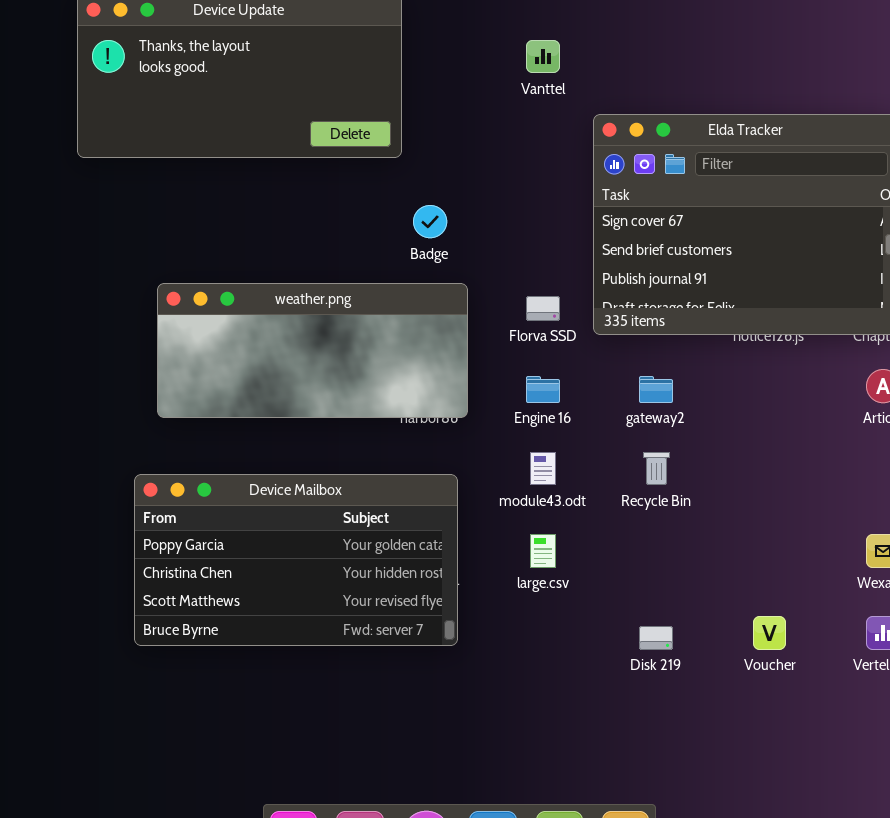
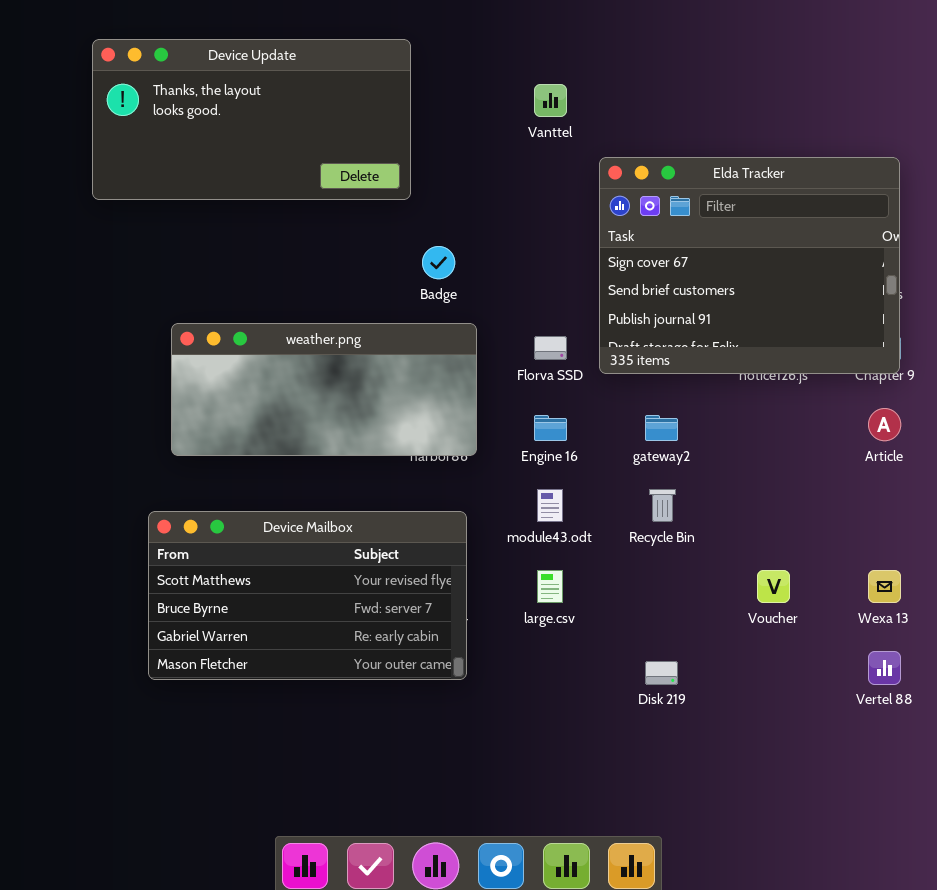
Device Mailbox: [134,474,458,646] -> [148,511,467,680], scrolled down 2 rows
Voucher: [753,616,786,650] -> [757,570,790,603], moved

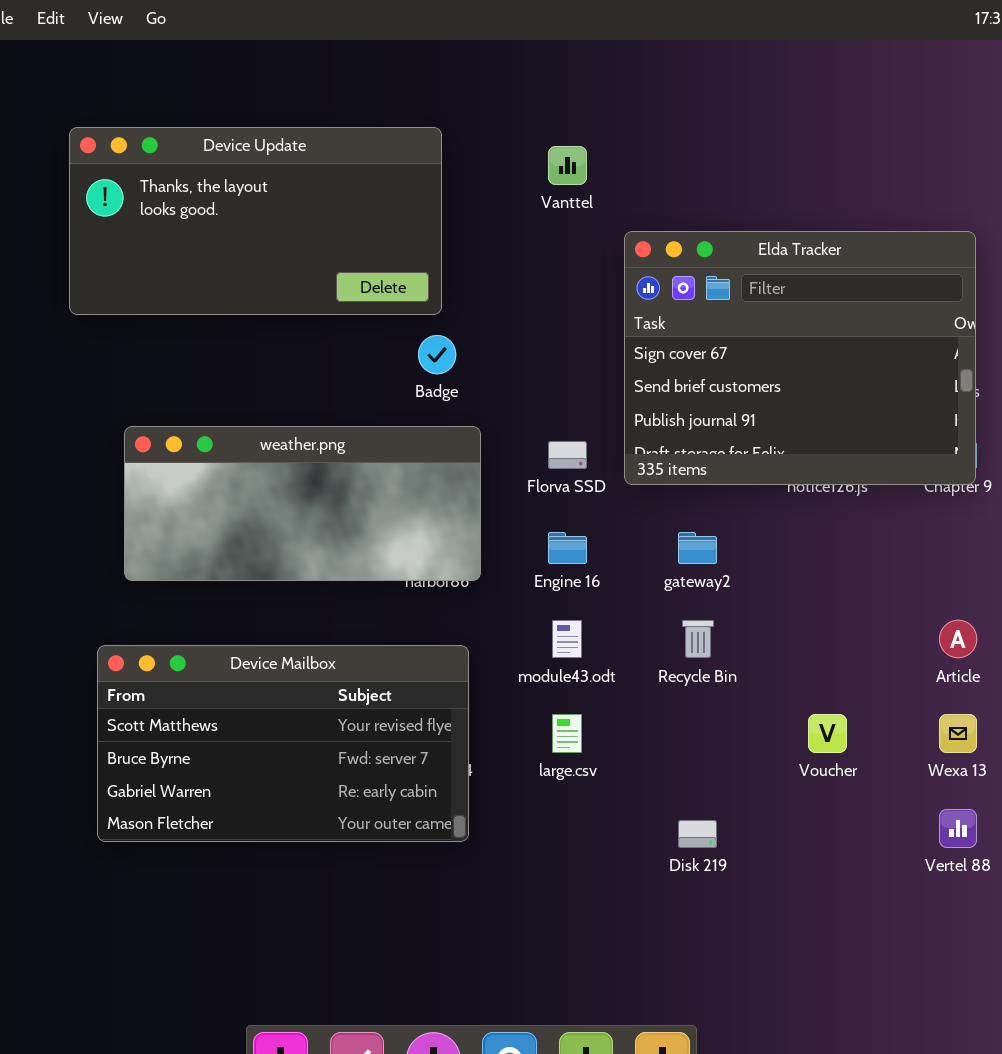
Device Update: [92,39,411,200] -> [69,127,442,315], moved
Article: [868,408,901,441] -> [939,620,977,658], moved

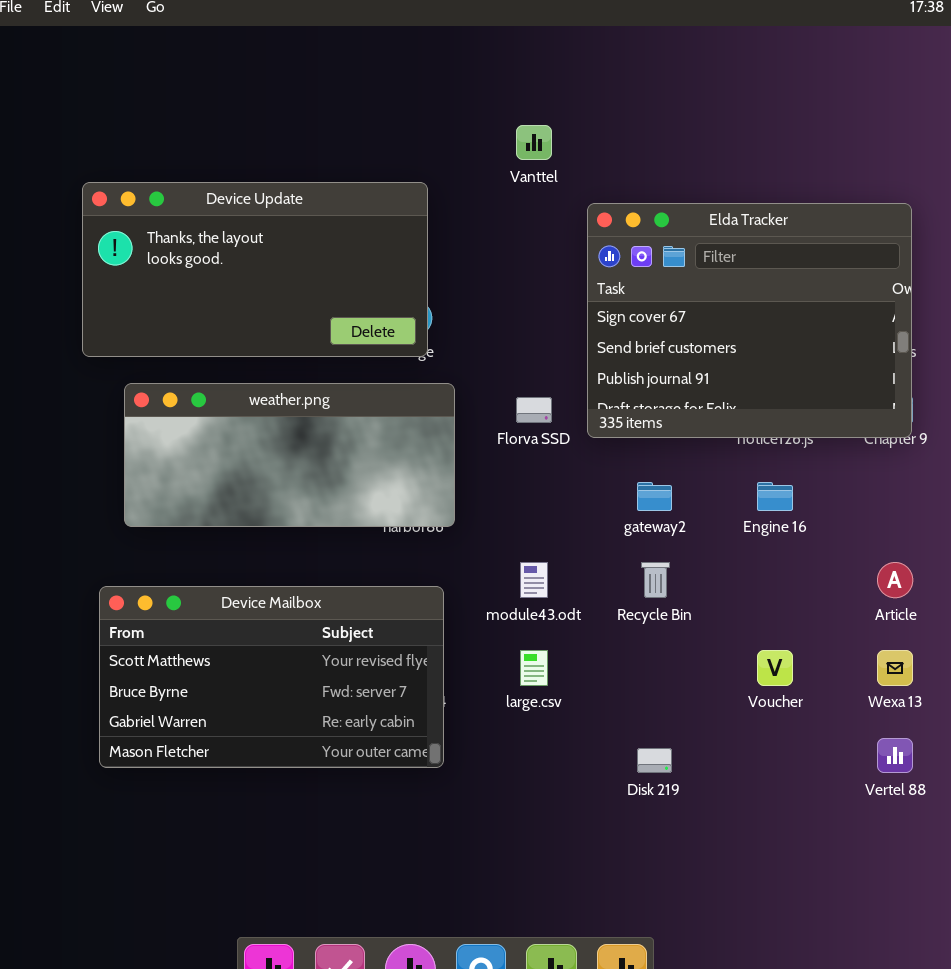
Device Update: [69,127,442,315] -> [82,182,428,357], moved
Engine 16: [548,532,587,564] -> [757,482,793,511], moved

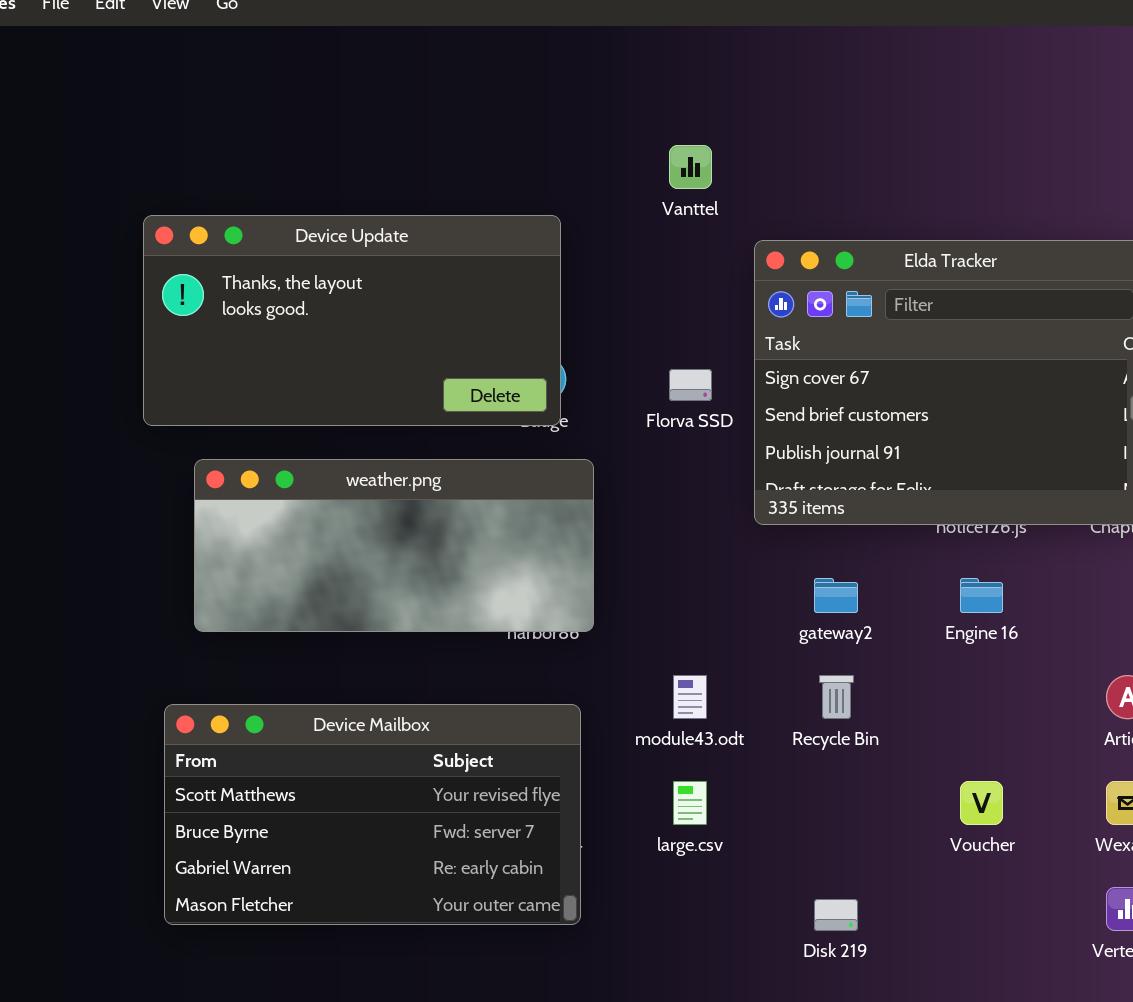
Florva SSD: [516,397,552,423] -> [669,369,712,401], moved

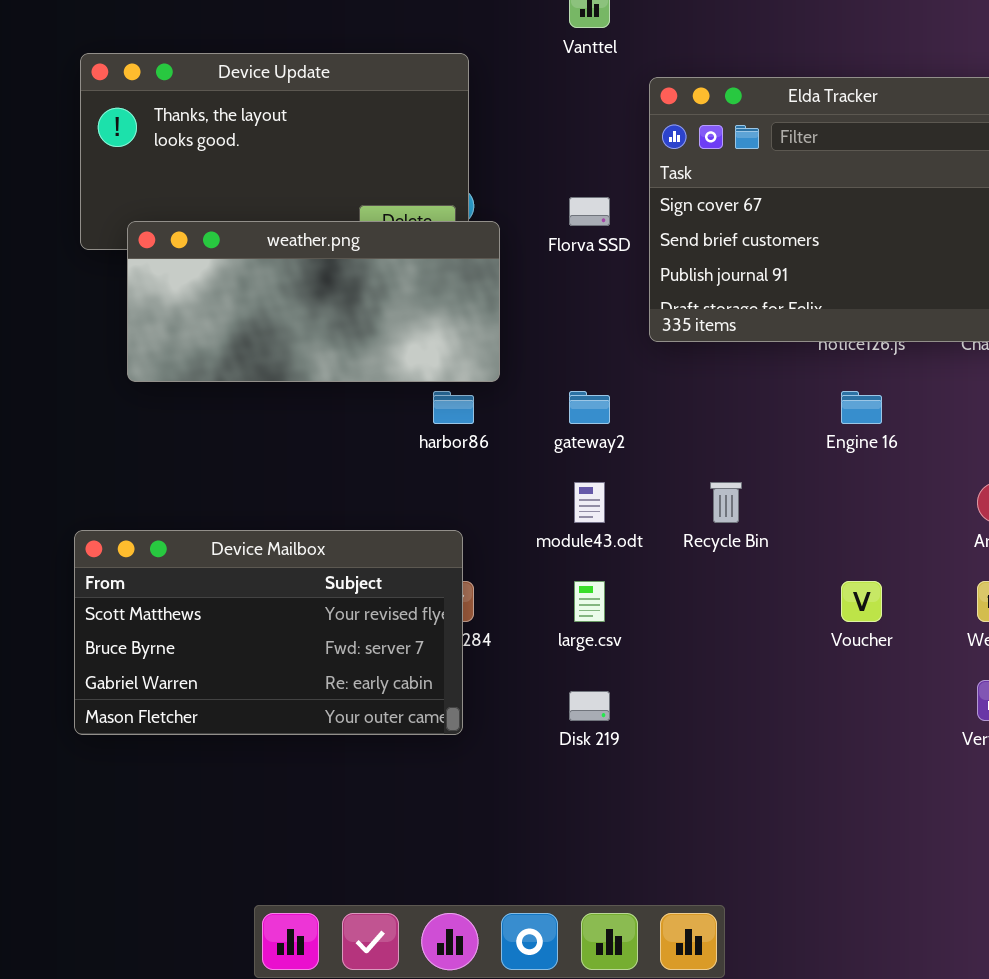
weather.png: [194,459,594,632] -> [127,221,500,382], moved
gateway2: [814,578,858,613] -> [569,391,610,424], moved
Device Mailbox: [164,704,581,925] -> [74,530,463,735], moved
Disk 219: [814,899,858,931] -> [569,691,610,721], moved

